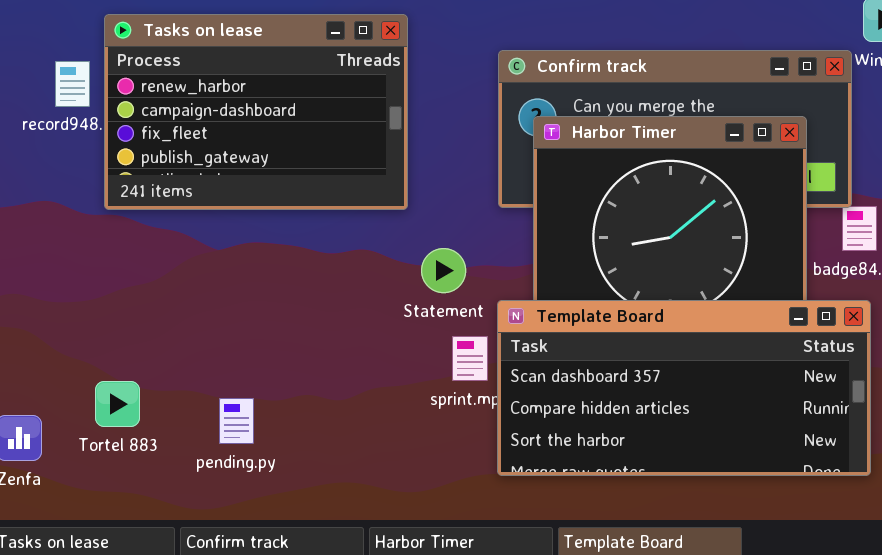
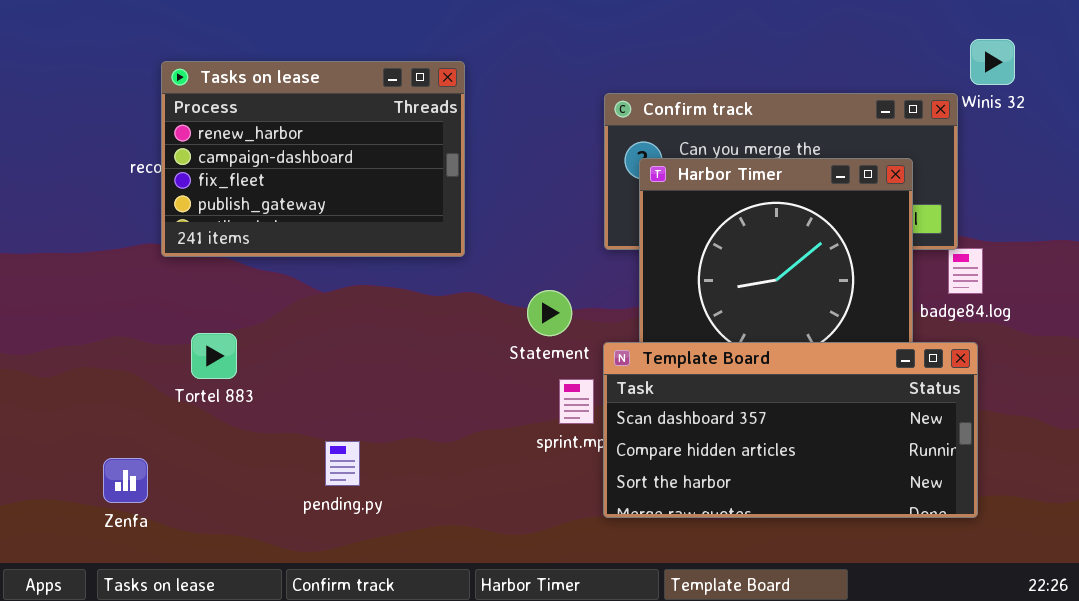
Tasks on lease: [104,14,408,210] -> [161,61,465,257], moved
Tortel 883: [95,381,140,427] -> [191,333,237,379], moved

